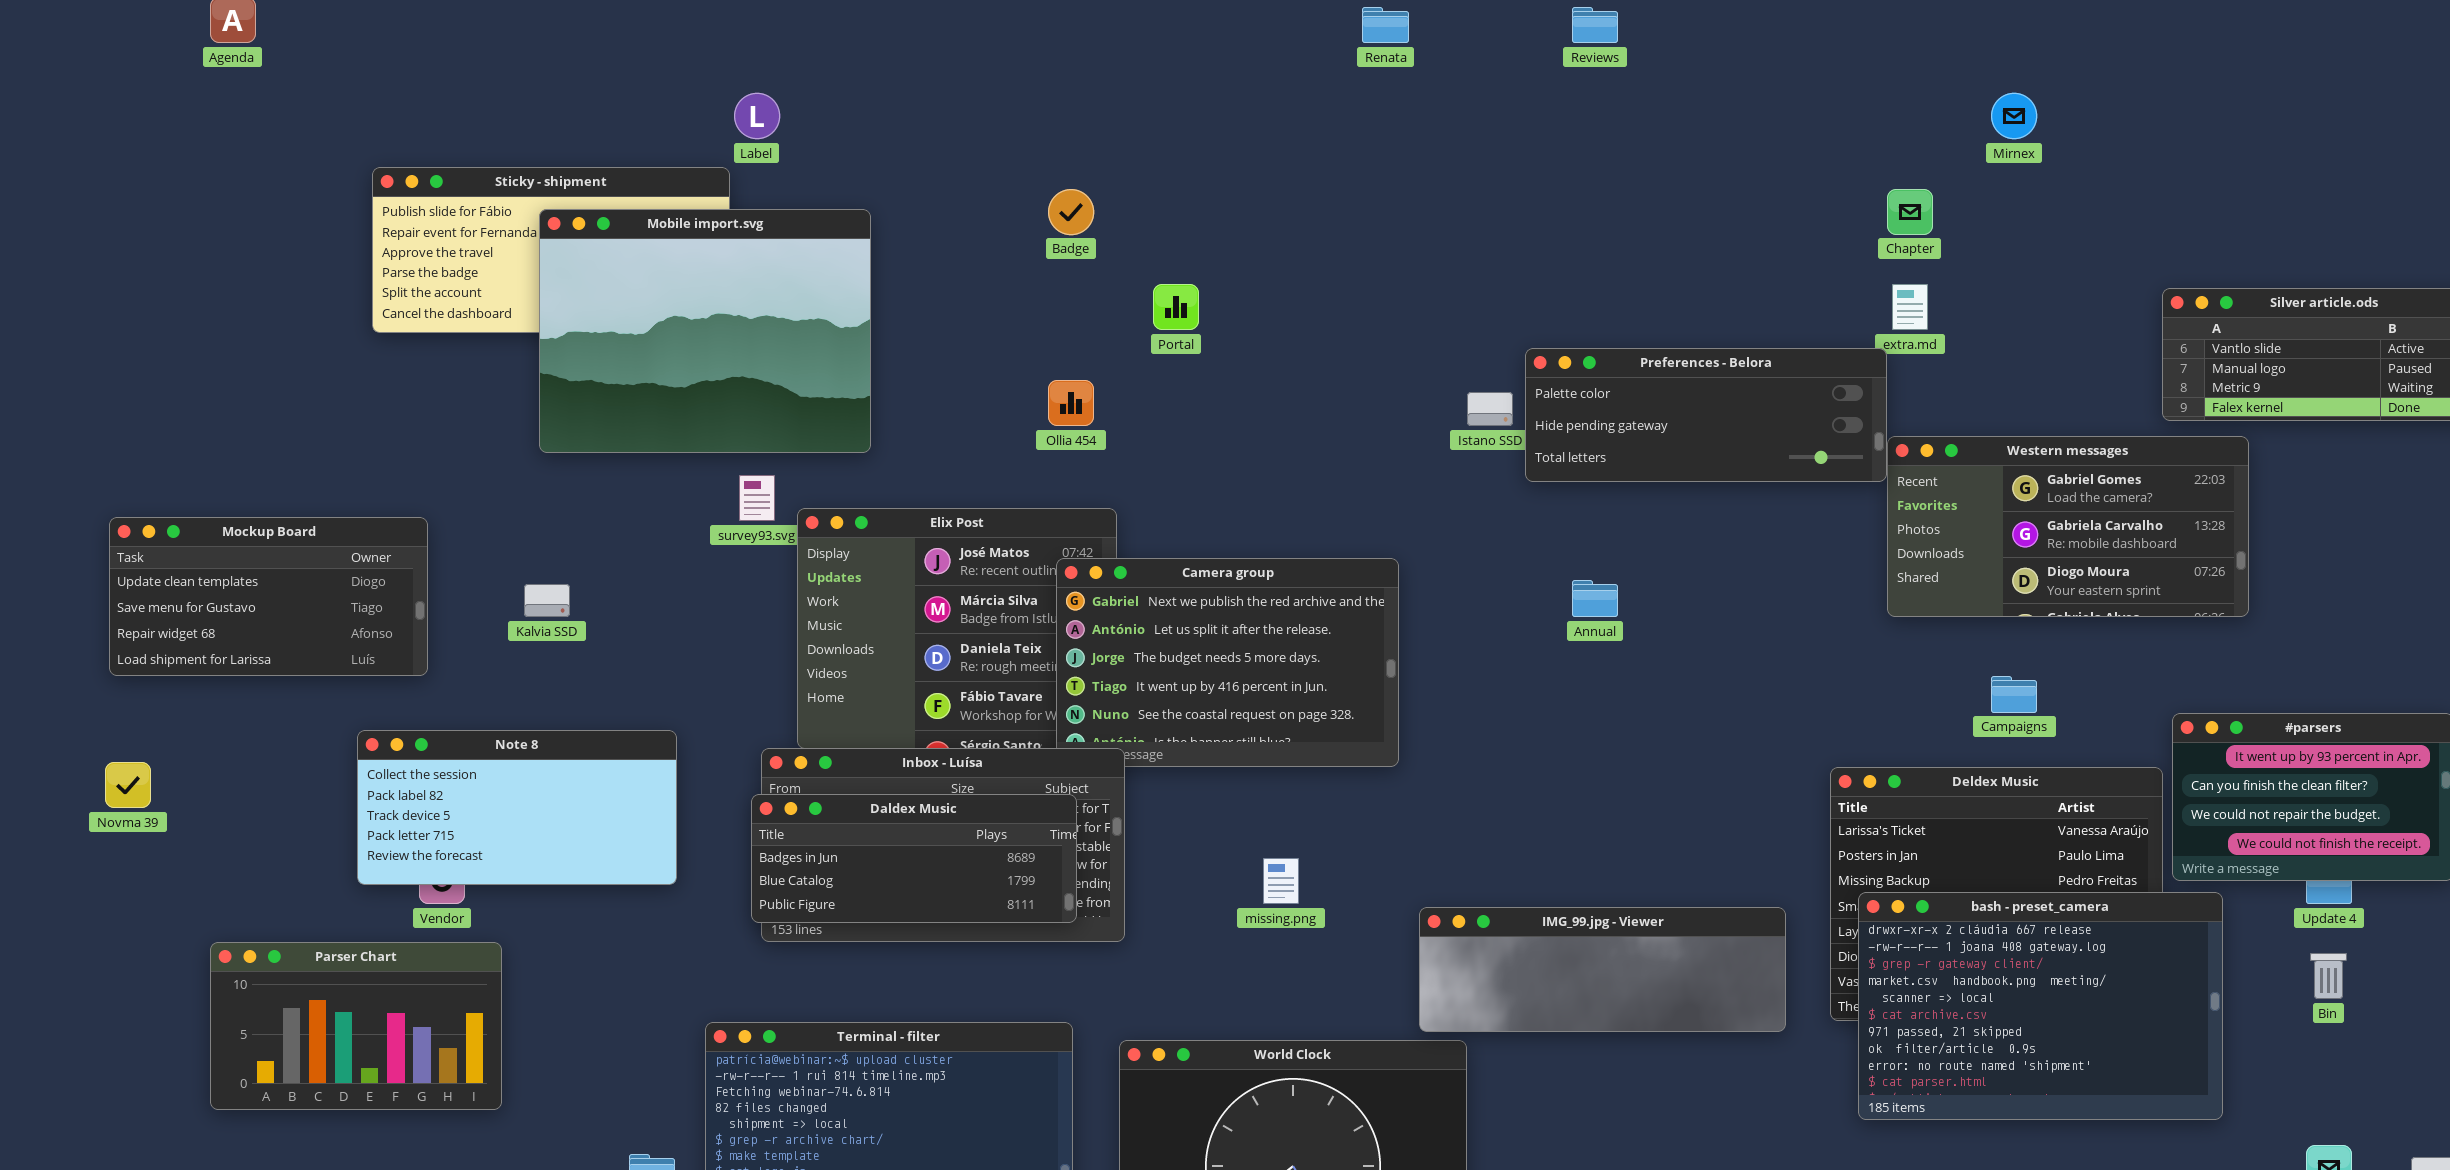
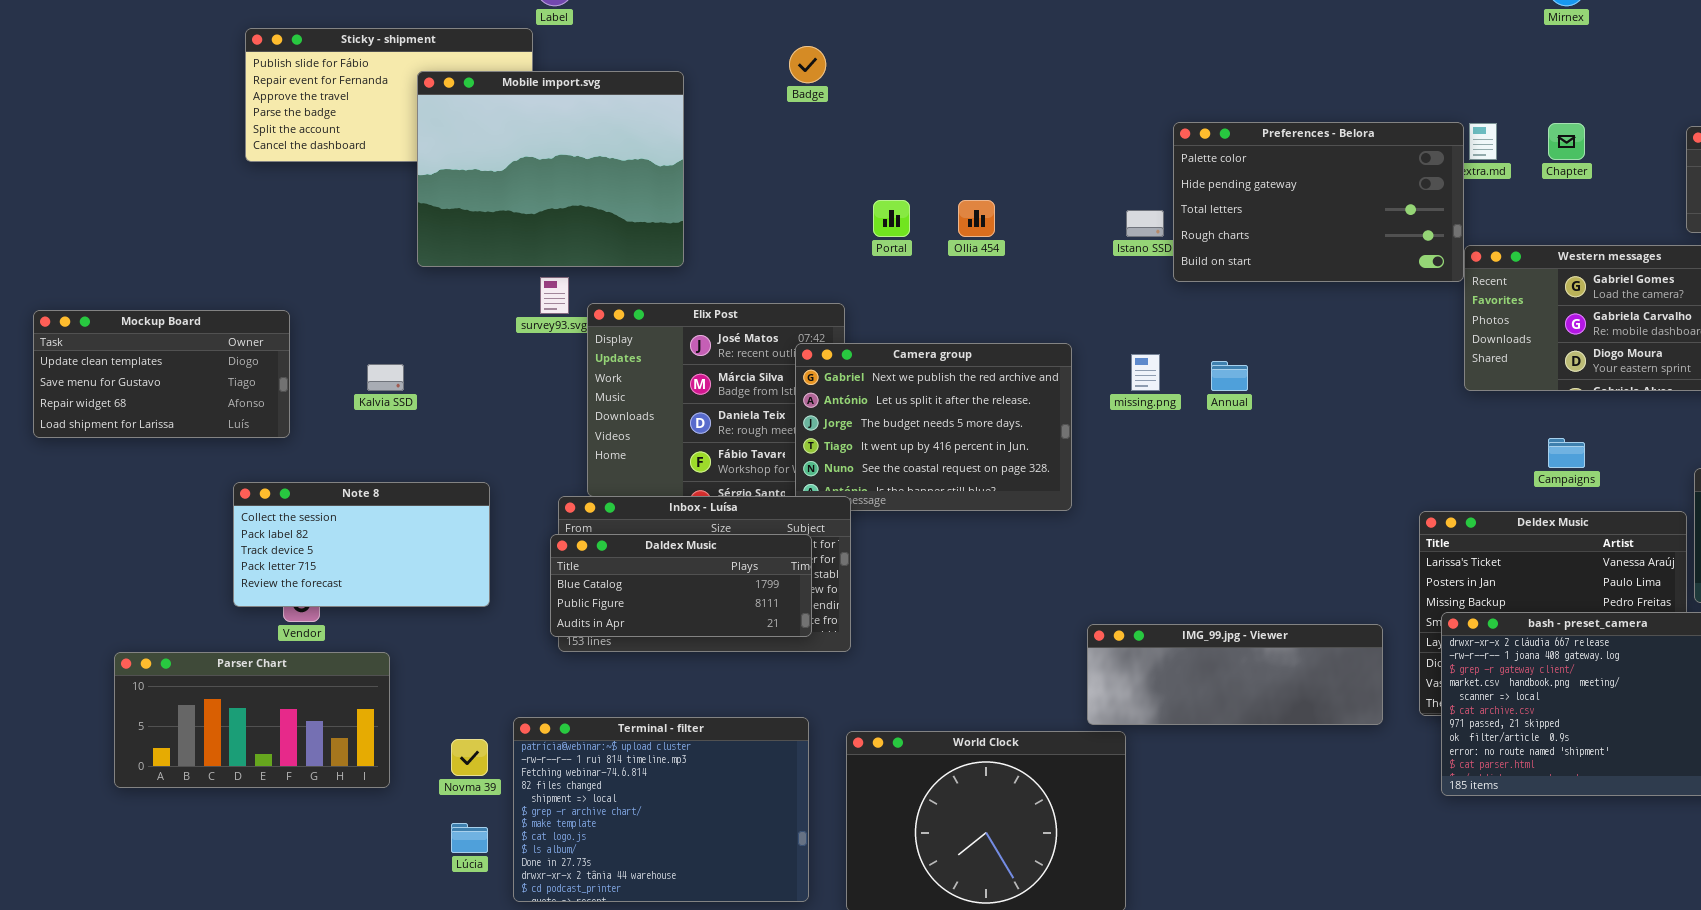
Chapter: [1887,189,1933,235] -> [1548,123,1585,160], moved
Mobile import.svg: [539,209,871,453] -> [417,71,684,267], moved
Portal: [1153,284,1199,330] -> [873,200,910,237], moved
Preferences - Belora: [1525,348,1887,482] -> [1173,122,1464,282], resized
Ollia 454: [1048,380,1094,426] -> [958,200,995,237], moved
Novma 39: [105,762,151,808] -> [451,739,488,776], moved
Daldex Music: [751,794,1077,923] -> [550,534,812,637], scrolled down 1 row
missing.png: [1263,858,1299,904] -> [1131,354,1160,391], moved
Parser Chart: [210,942,502,1110] -> [114,652,390,788], resized

